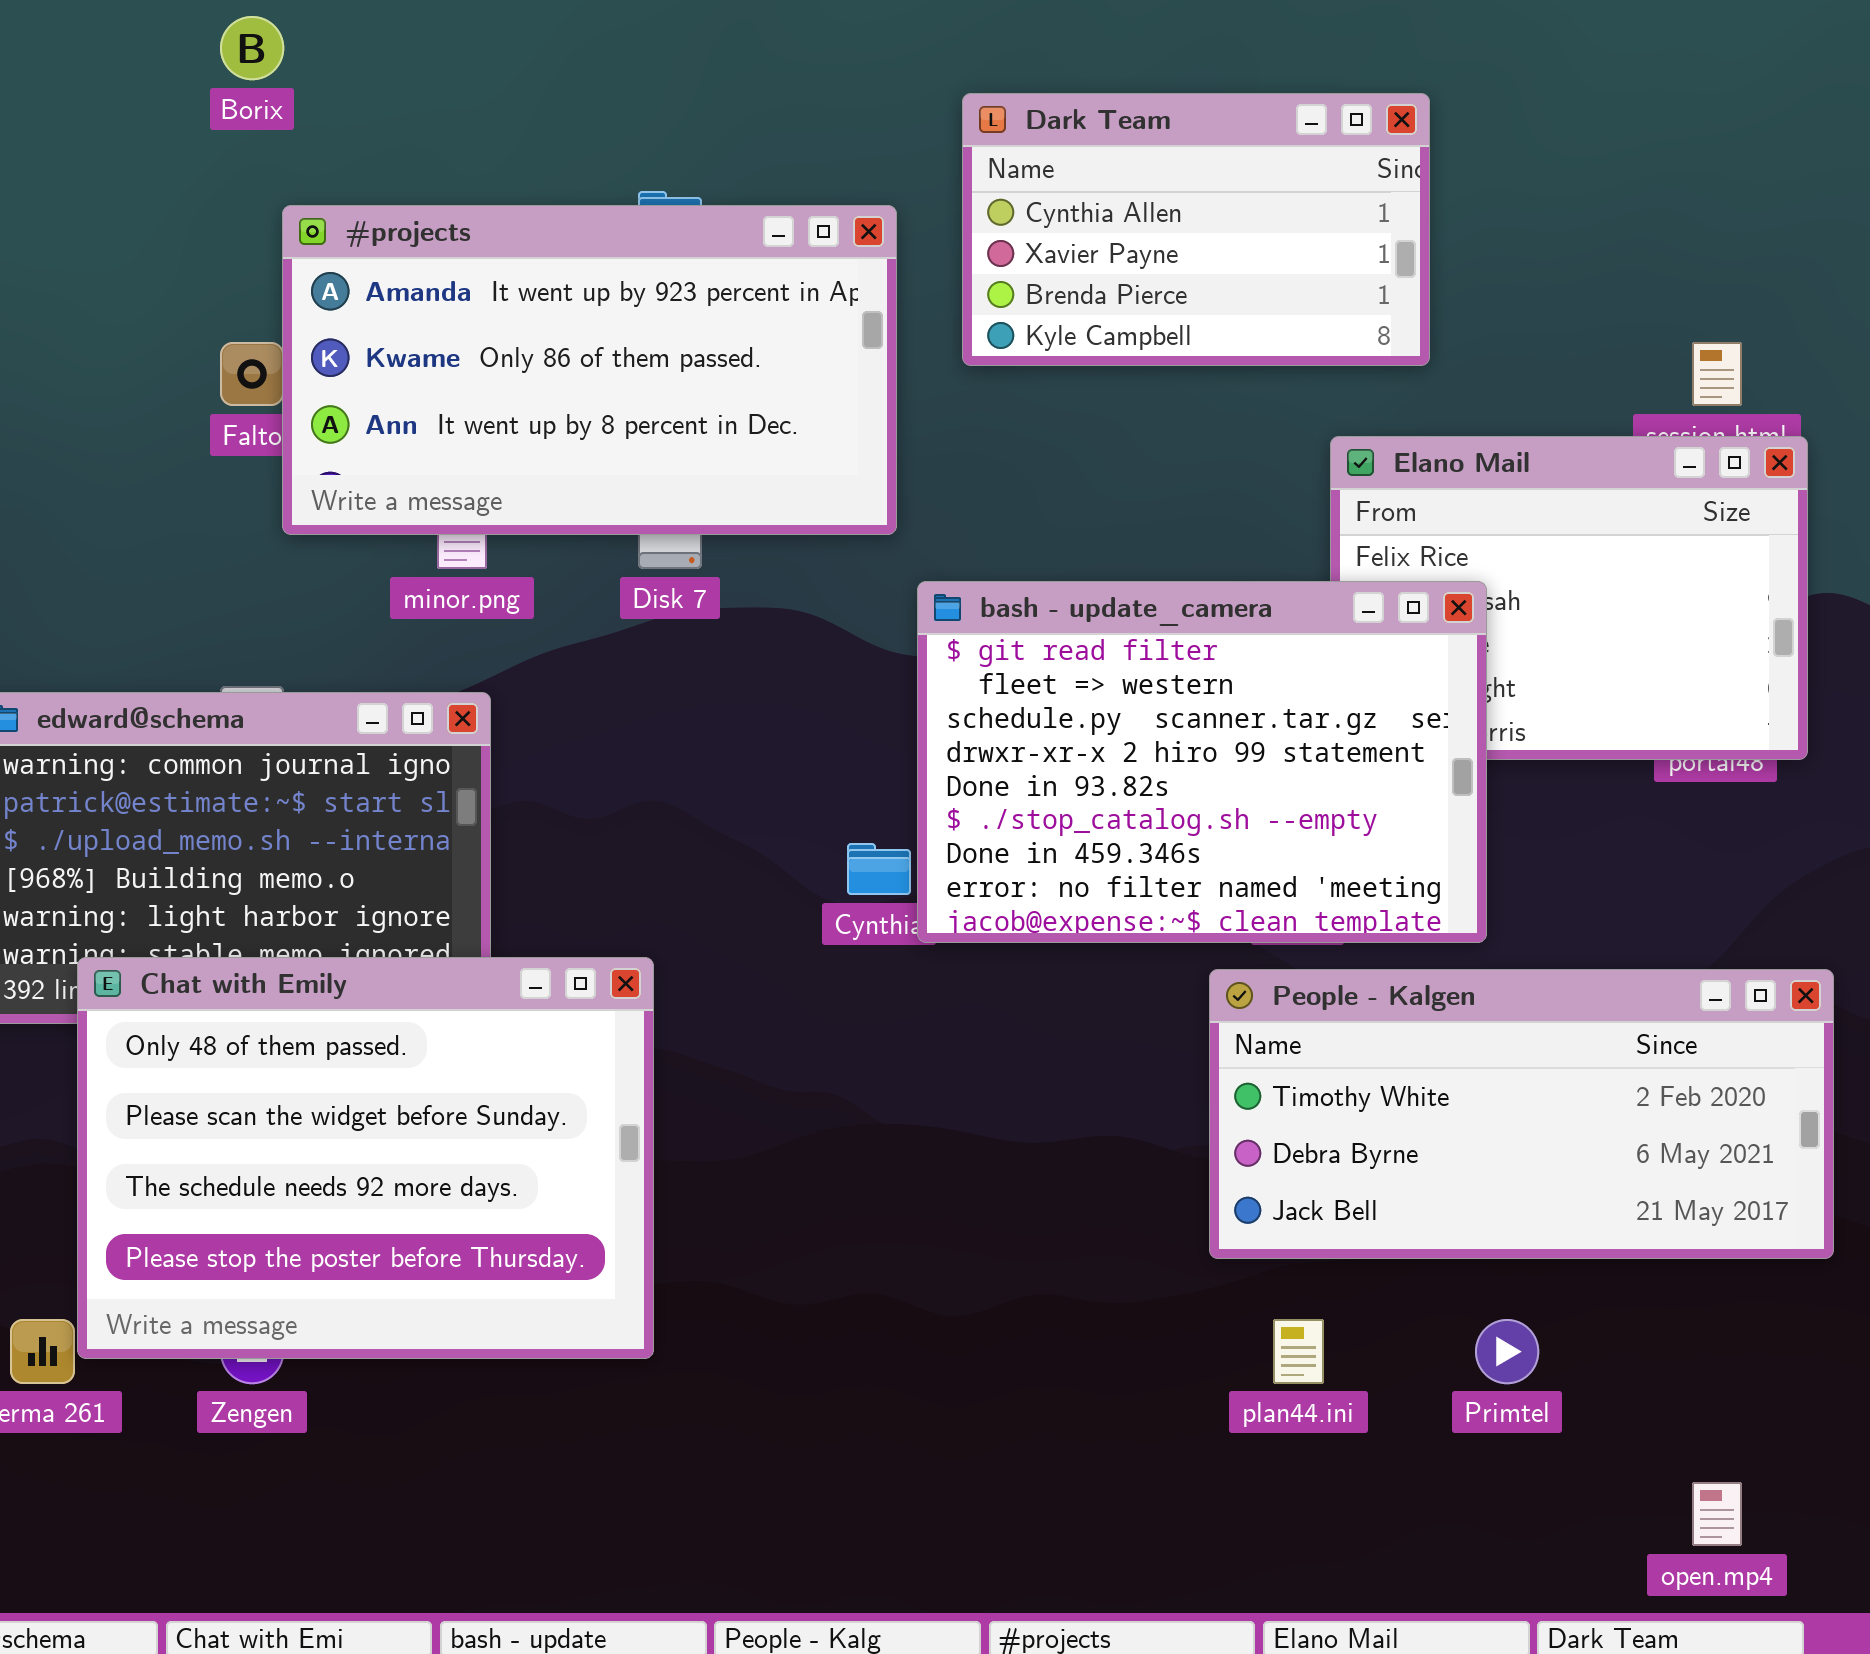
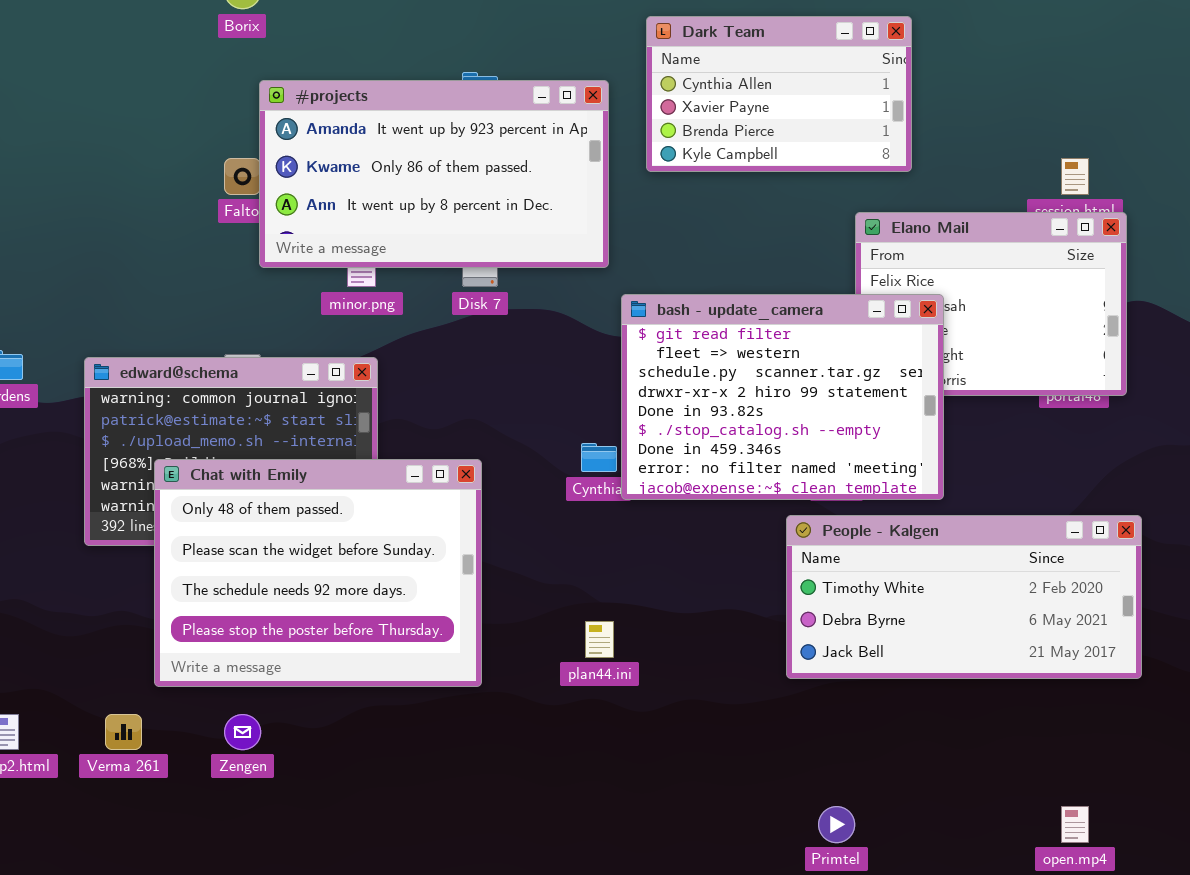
Chat with Emily: [77,957,654,1359] -> [154,459,482,687], moved
plan44.ini: [1273,1319,1324,1384] -> [585,621,614,658], moved
Primtel: [1475,1319,1539,1384] -> [818,806,855,843], moved

